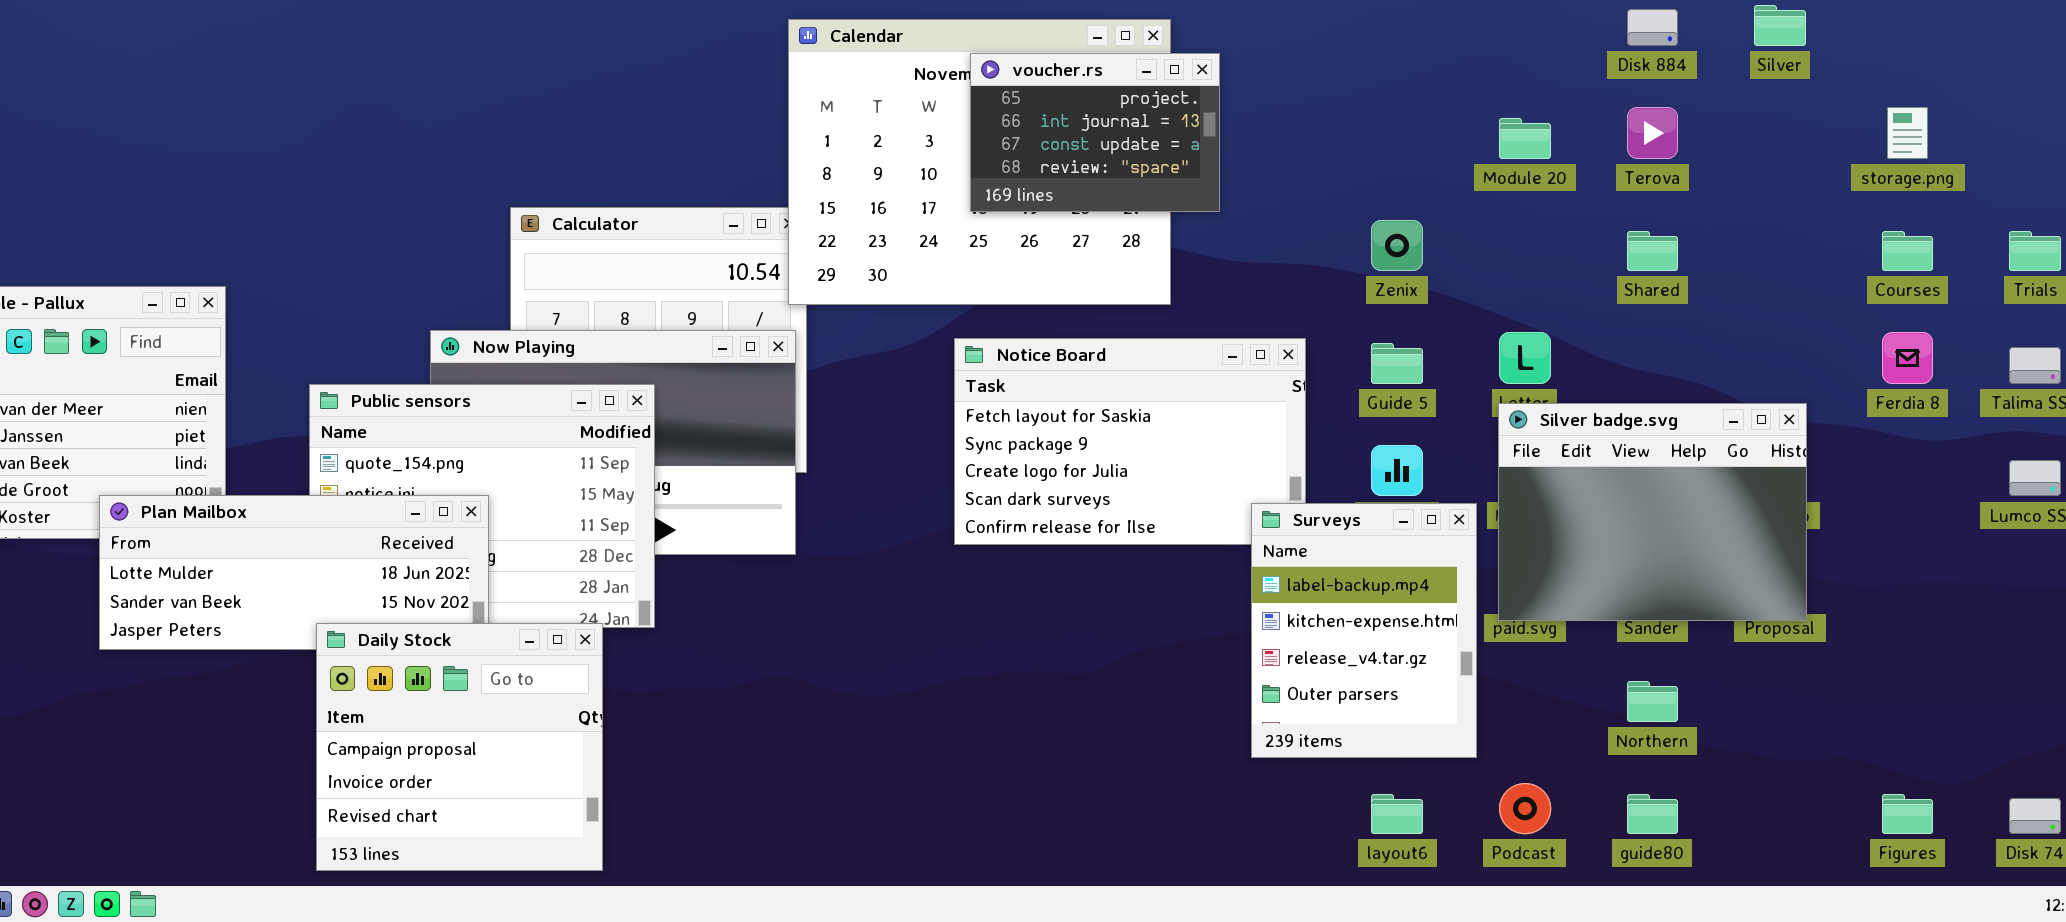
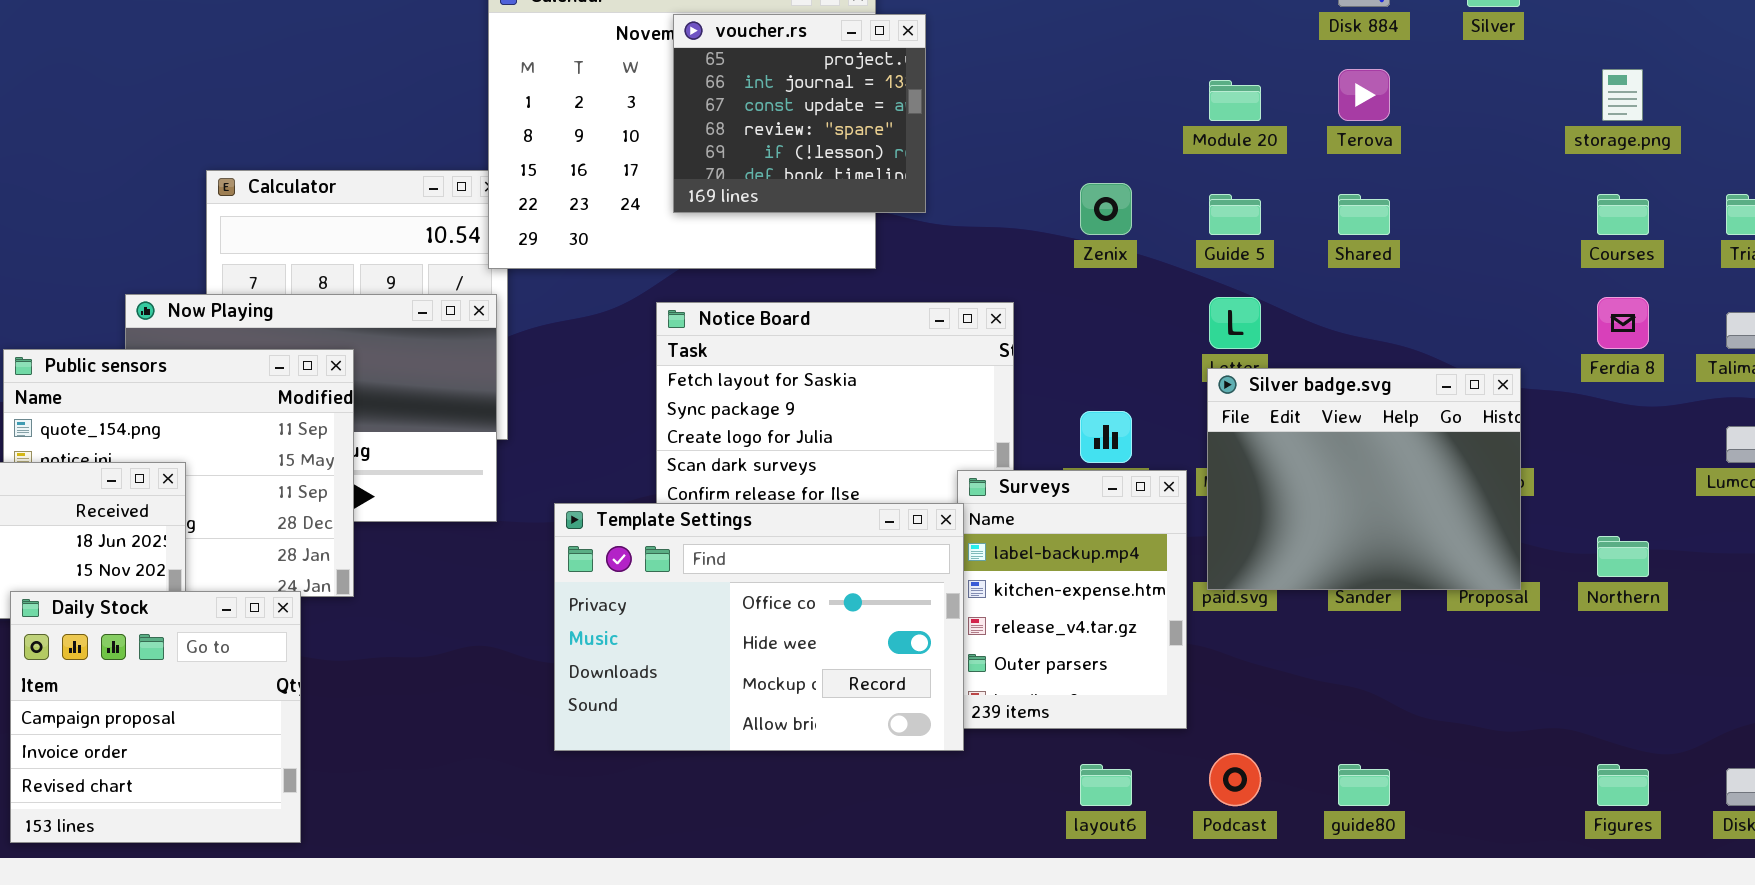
voucher.rs: [970,53,1220,212] -> [673,14,926,213], resized
Guide 5: [1371,343,1423,384] -> [1209,194,1261,235], moved
Template Settings: none -> [554,503,964,751], opened
Northern: [1627,681,1678,722] -> [1597,536,1649,577], moved

